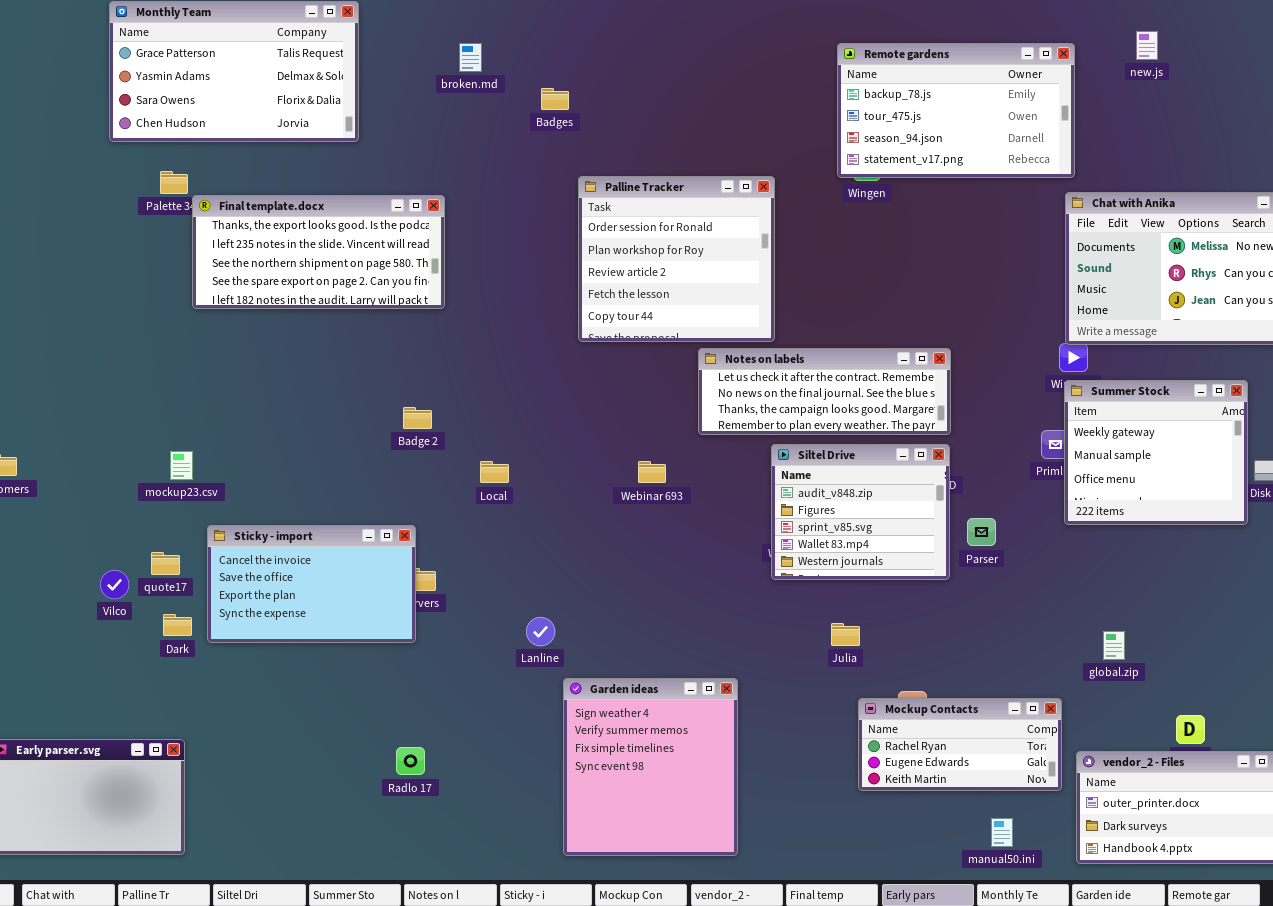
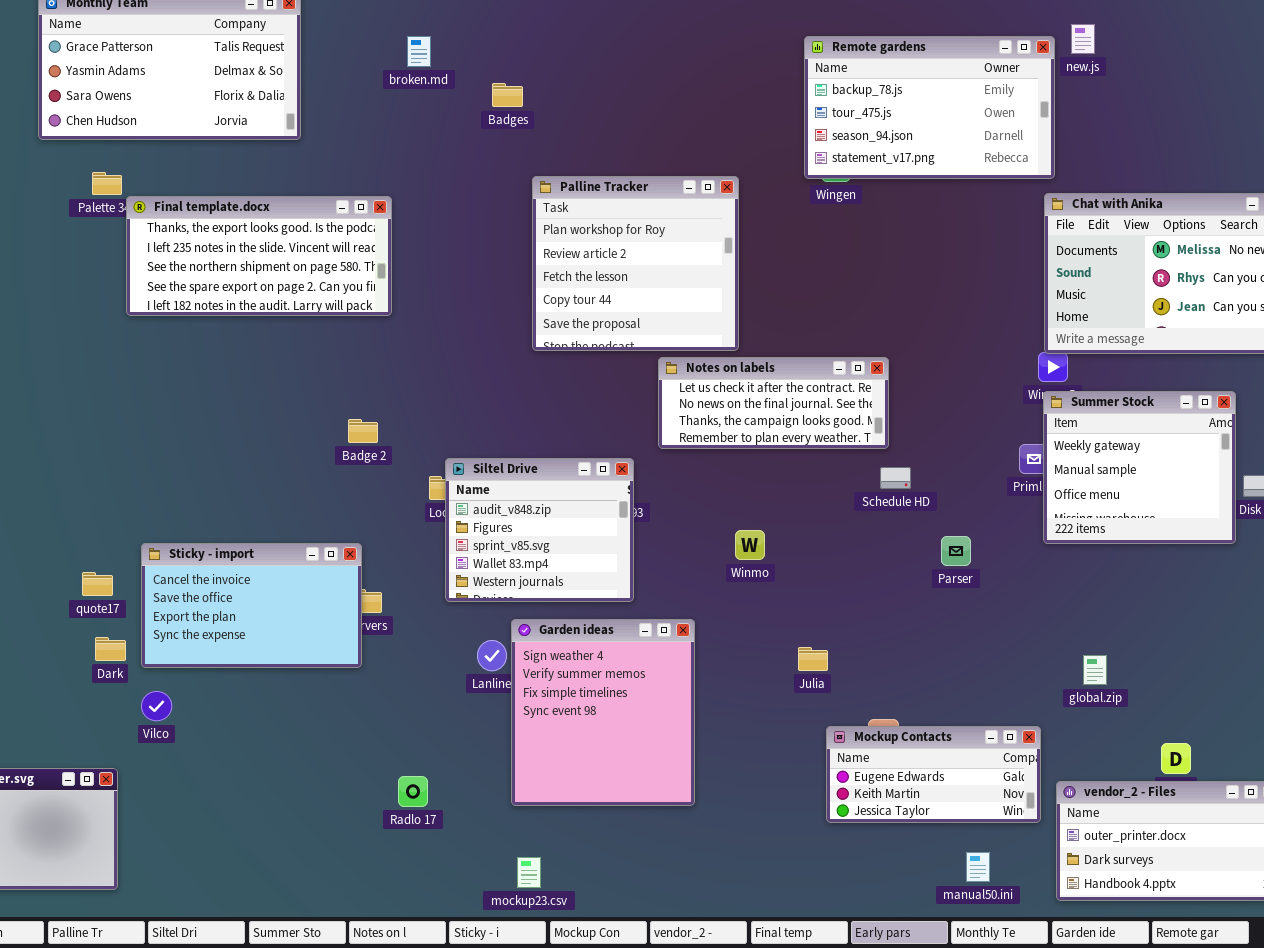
new.js: [1136,31,1158,60] -> [1071,24,1095,54], moved
Palline Tracker: [578,176,775,342] -> [532,176,739,351], scrolled down 1 row
Notes on labels: [698,348,951,435] -> [658,357,889,449], resized
Siltel Drive: [771,444,950,580] -> [445,458,634,602], moved
mockup23.csv: [170,451,193,480] -> [517,857,541,888], moved
Vilco: [100,570,129,599] -> [141,691,172,721], moved
Garden ideas: [563,678,738,856] -> [511,619,695,806], moved
Mockup Contacts: [858,698,1062,791] -> [826,726,1041,823], scrolled down 1 row
Radlo 17: [396,747,425,775] -> [398,776,428,807], moved

